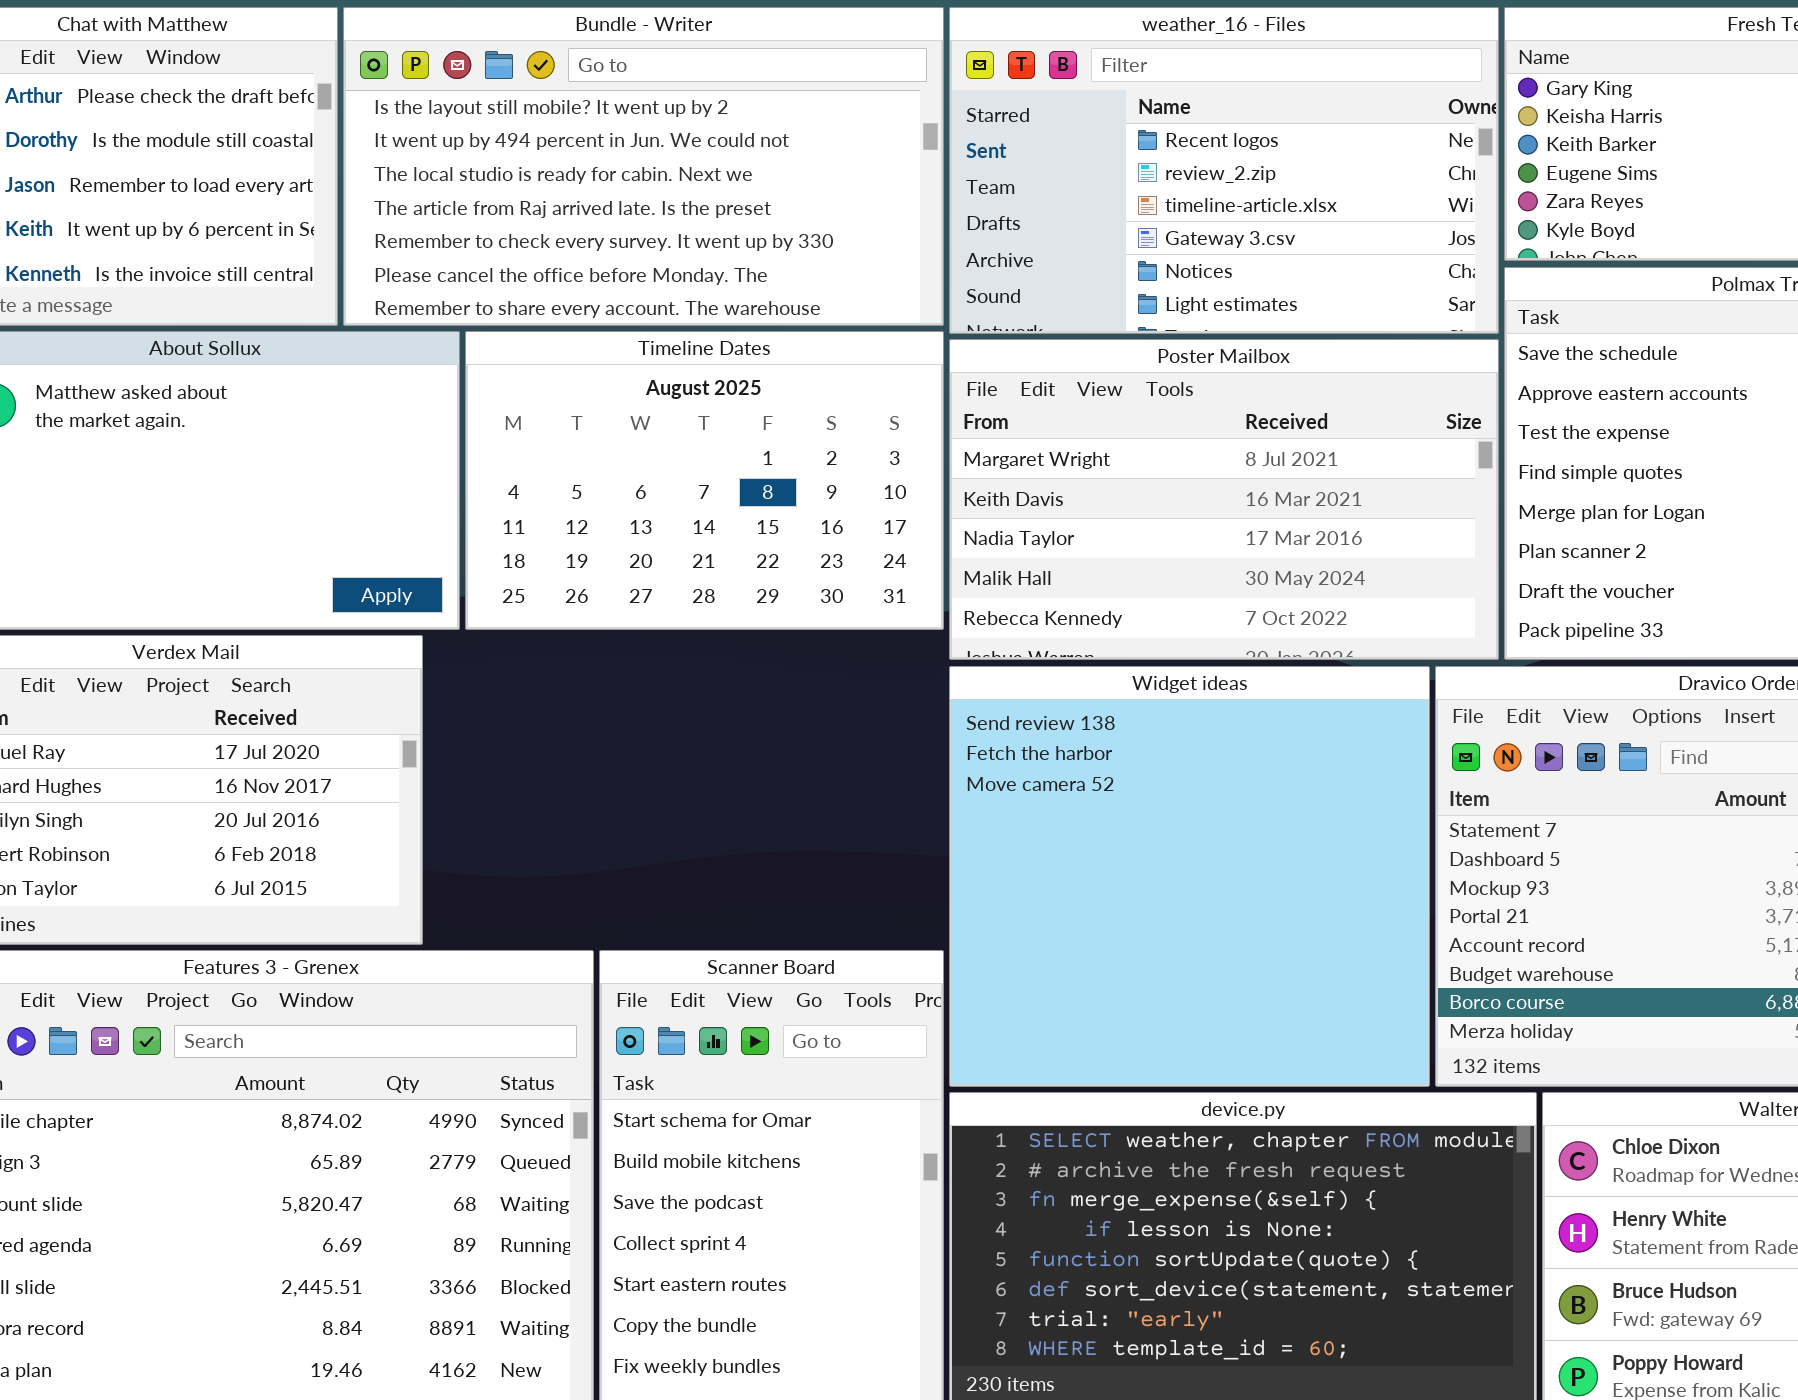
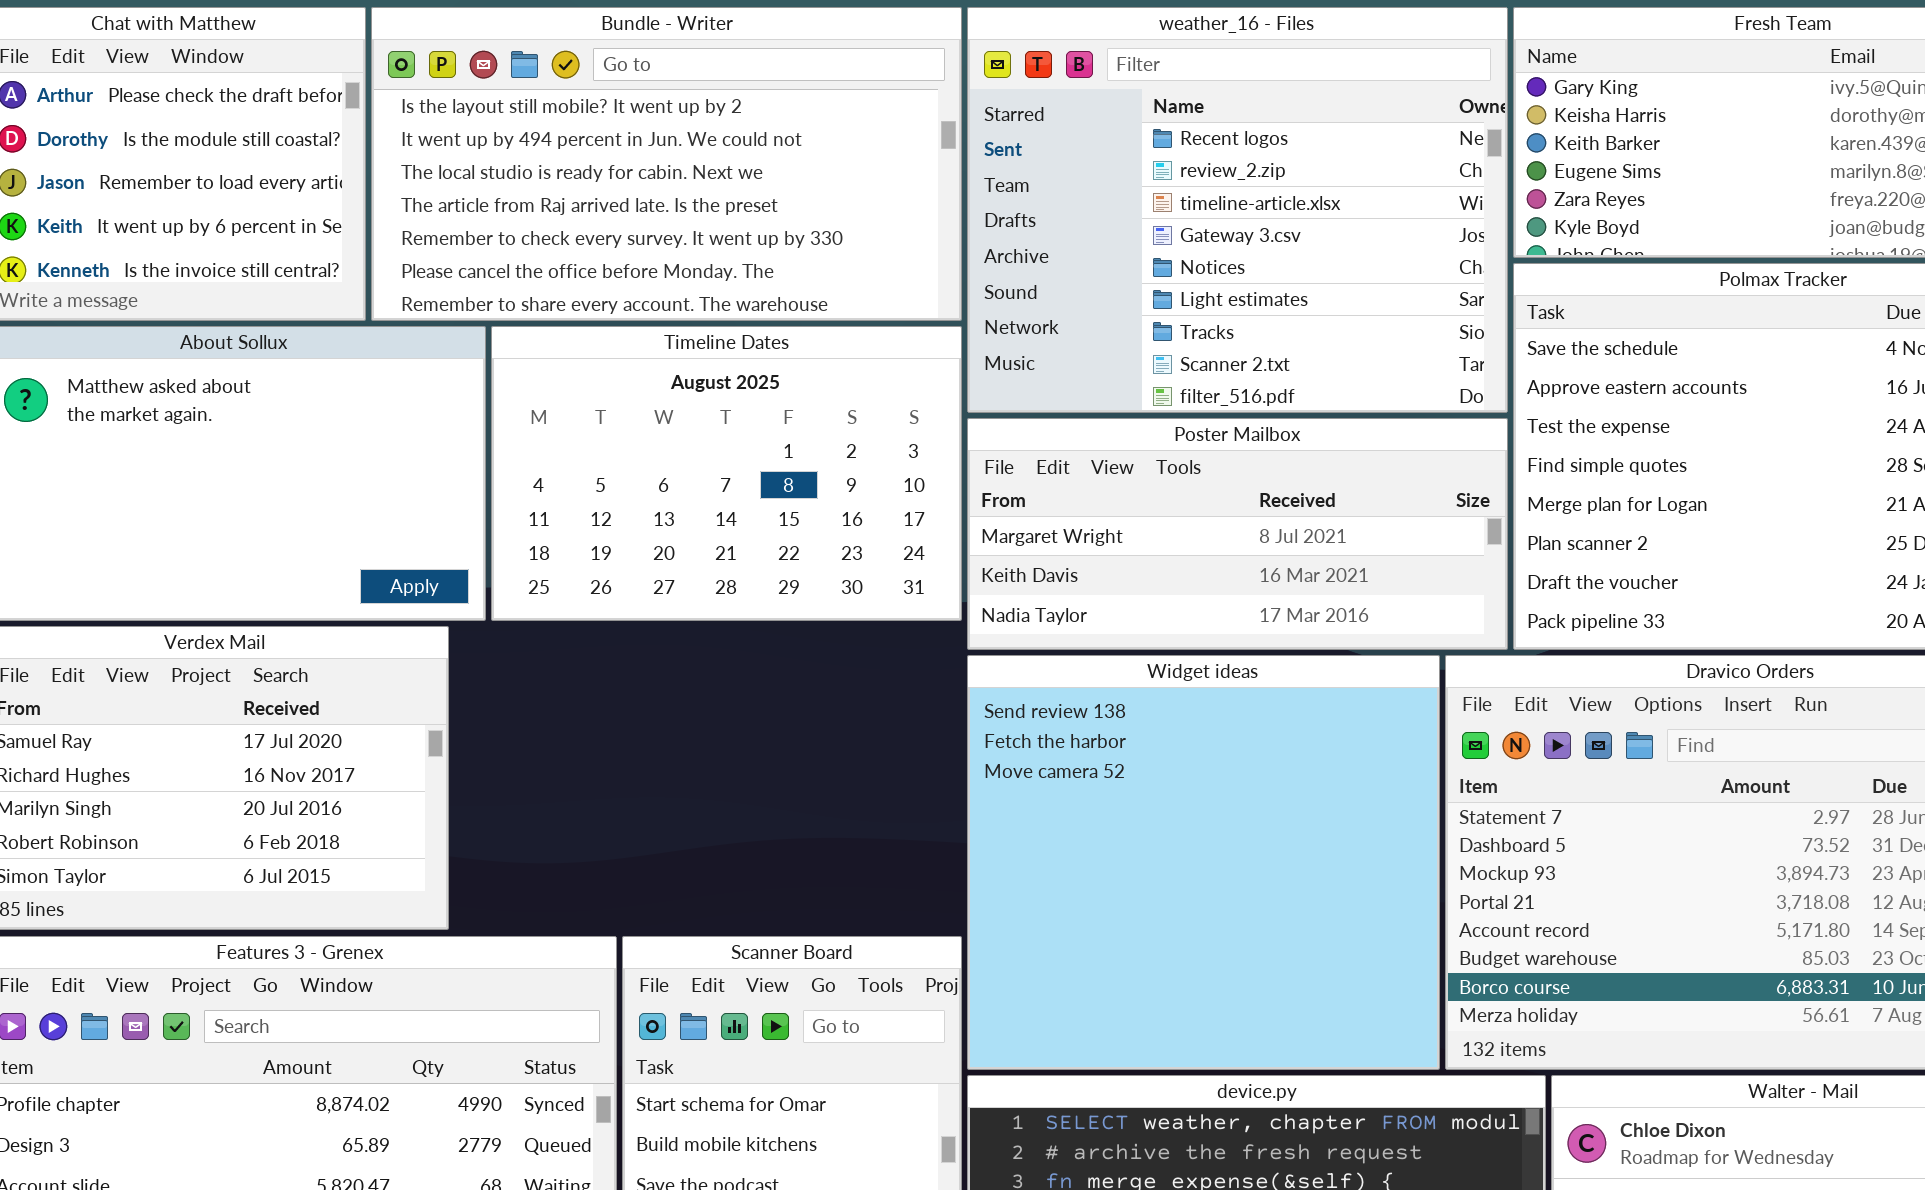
weather_16 - Files: [949,7,1499,334] -> [967,7,1508,413], resized
Poster Mailbox: [949,339,1499,660] -> [967,418,1508,650], resized

